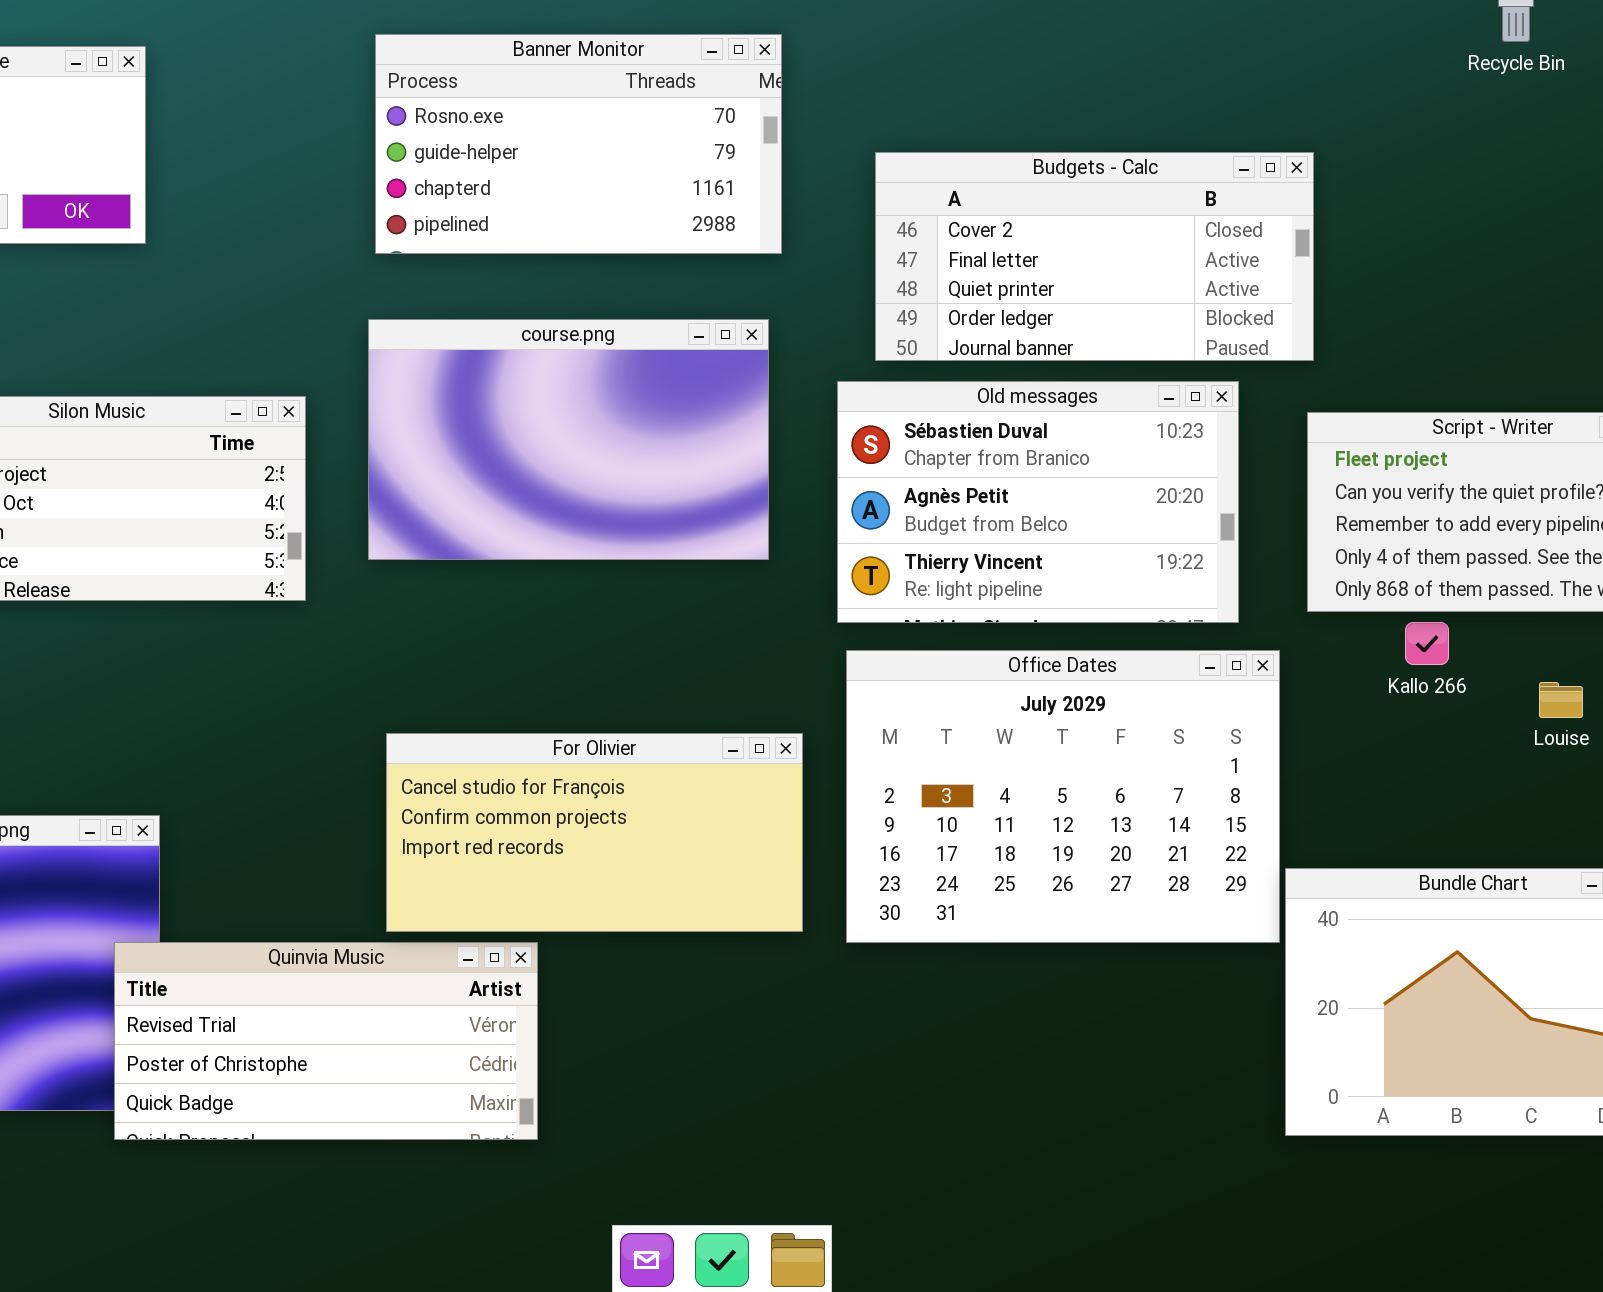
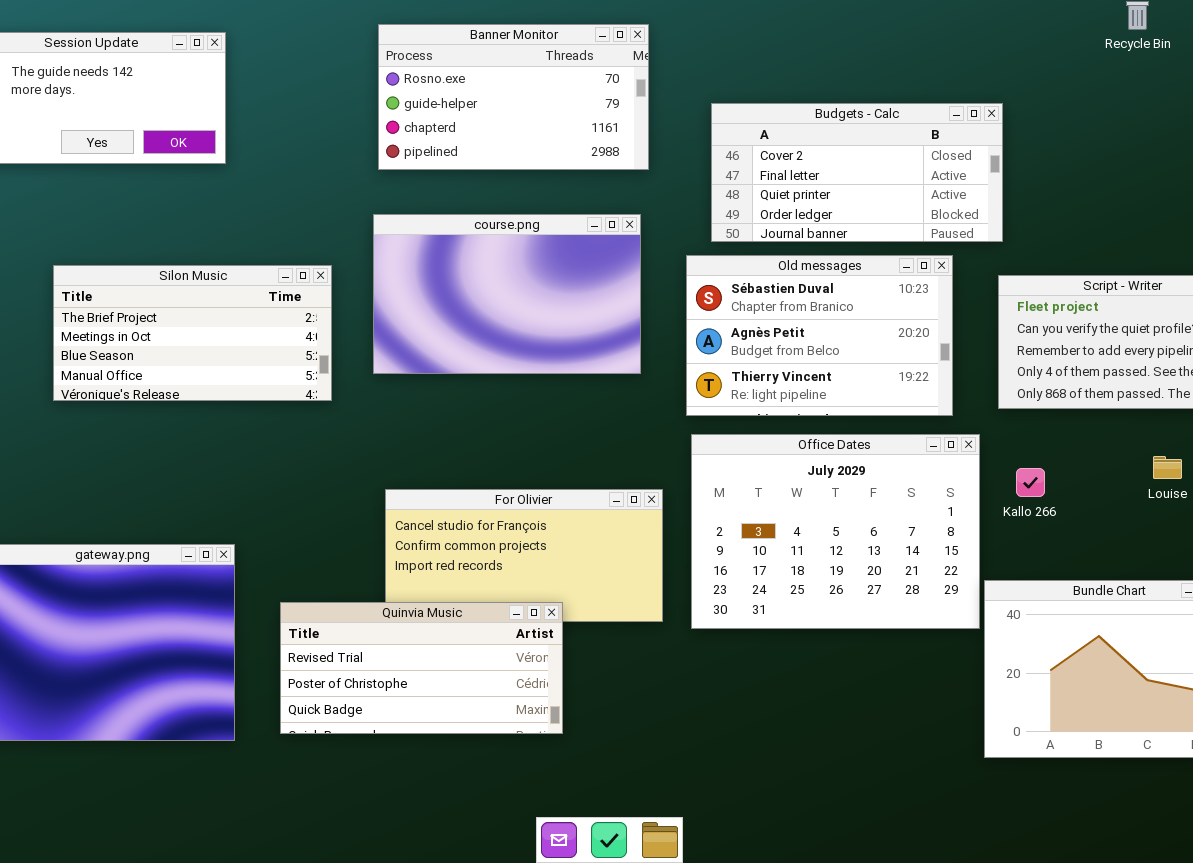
Kallo 266: [1405,622,1449,665] -> [1016,468,1045,497], moved
Quinvia Music: [114,942,538,1140] -> [280,602,563,734], moved

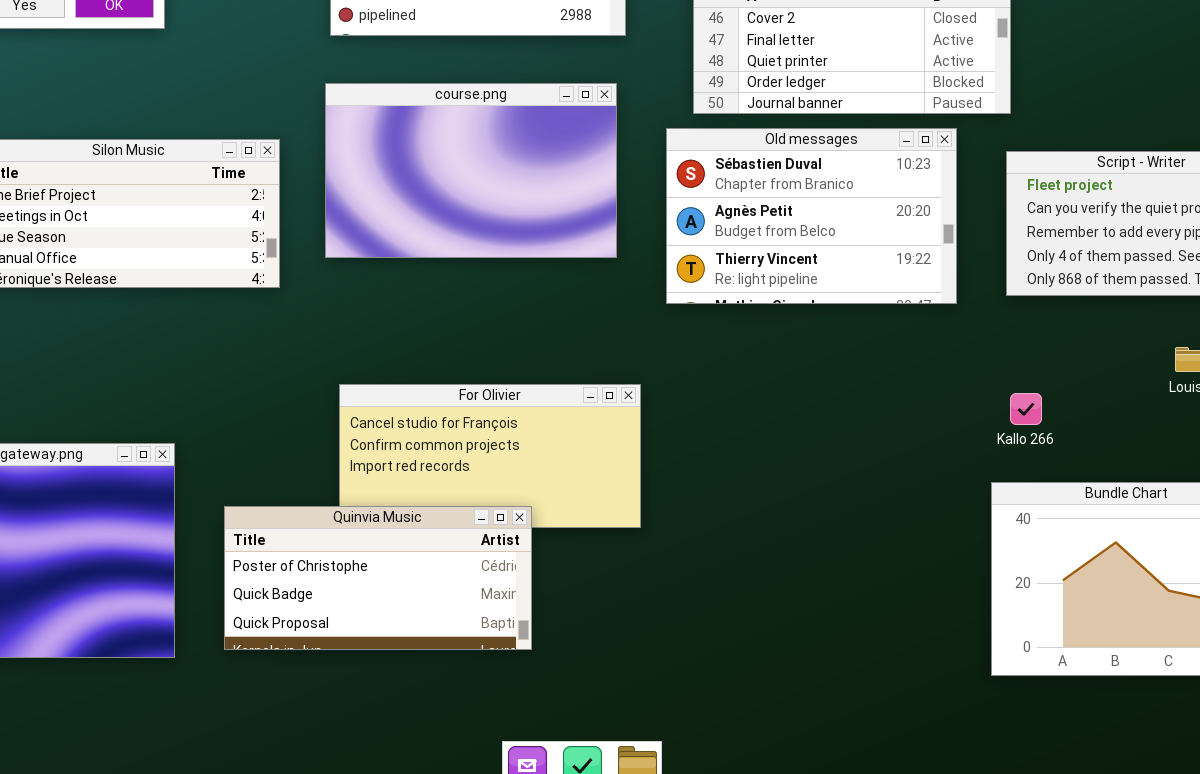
Office Dates: [691,434,980,629] -> none, closed
Kallo 266: [1016,468,1045,497] -> [1010,393,1042,425], moved
Quinvia Music: [280,602,563,734] -> [224,506,532,650], scrolled down 1 row

